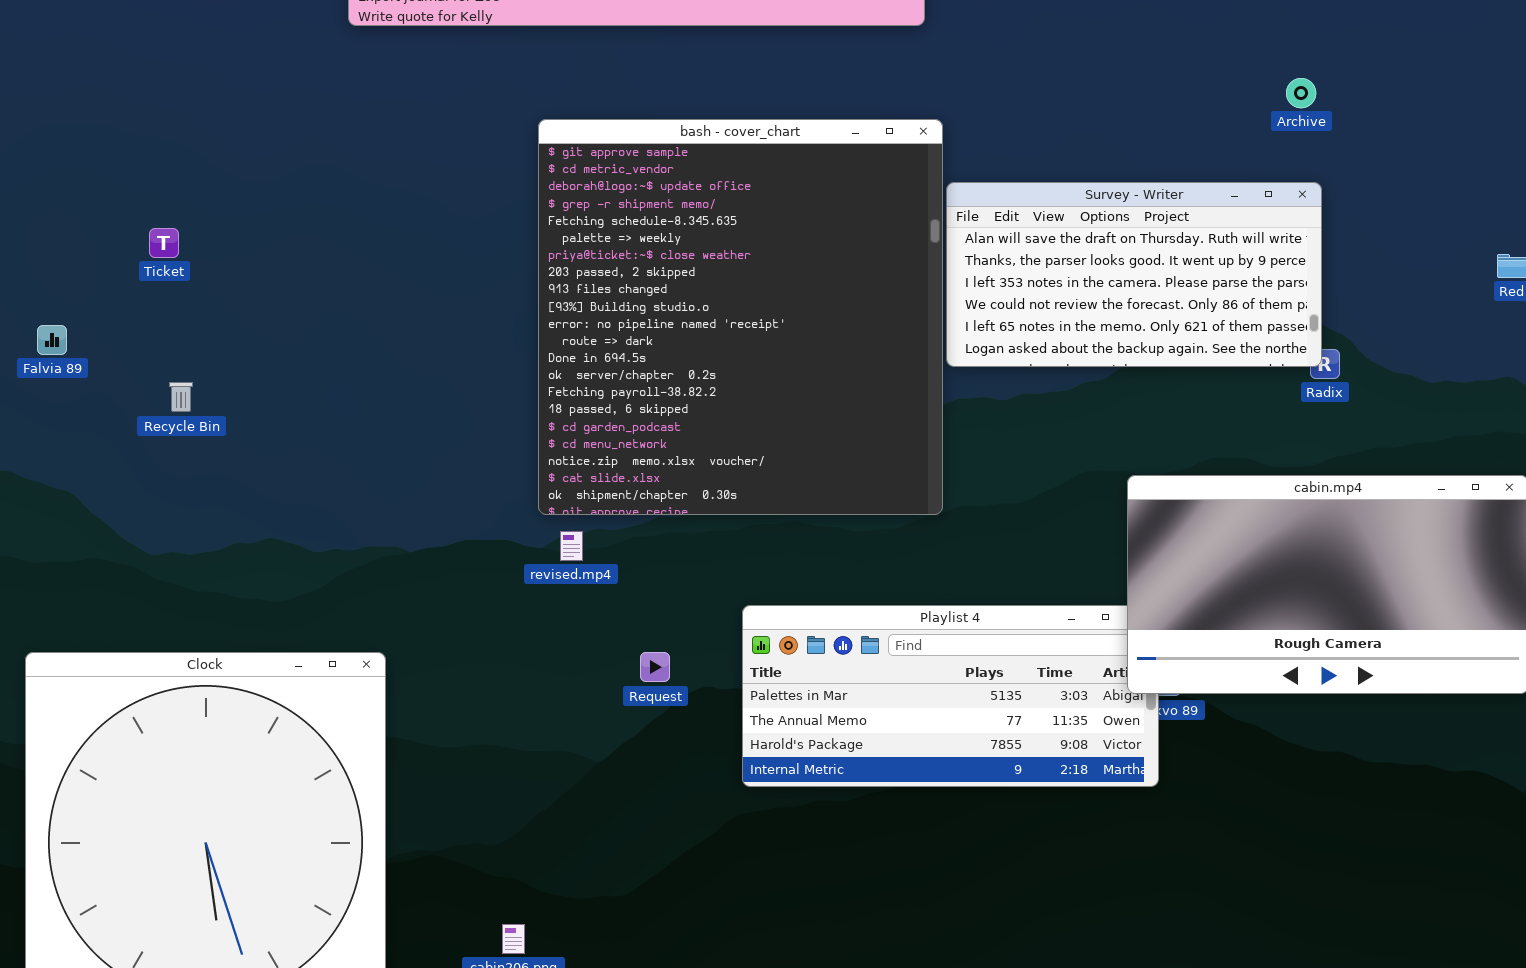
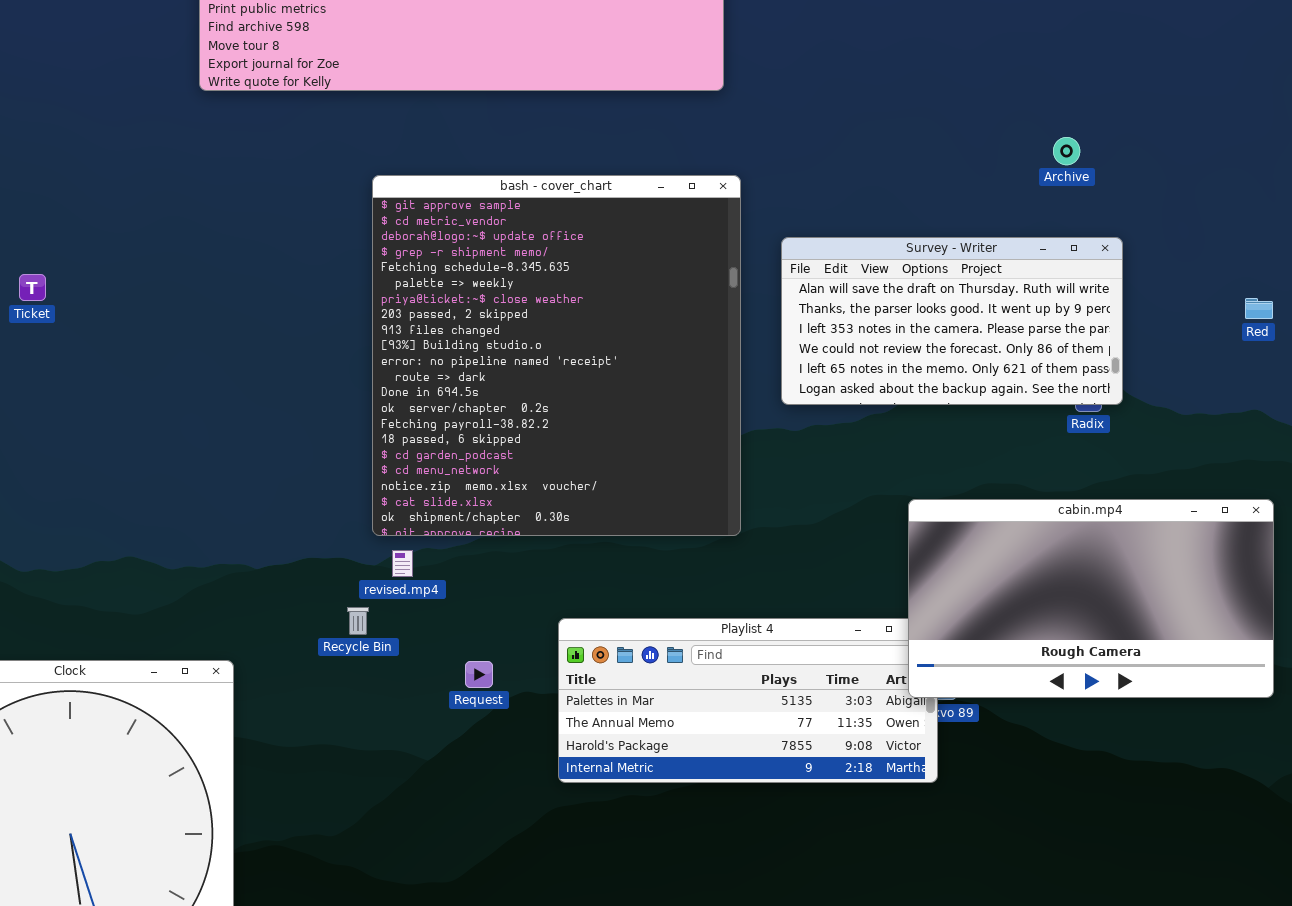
Survey - Writer: [946,182,1322,367] -> [781,237,1123,405], moved
Recycle Bin: [169,382,193,412] -> [347,607,369,635], moved

